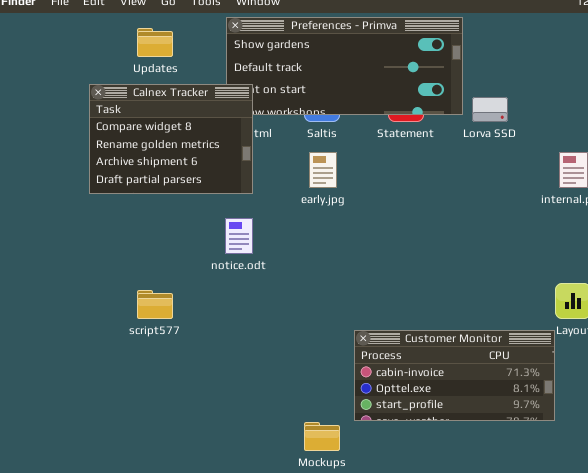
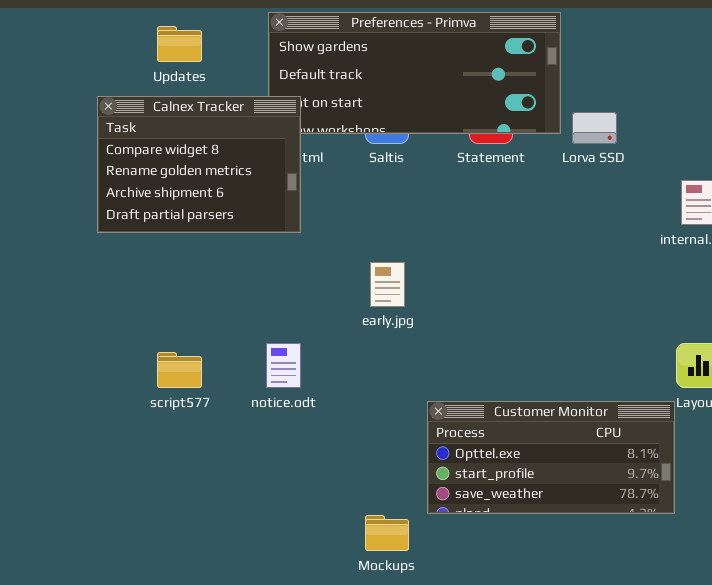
early.jpg: [309,152,337,188] -> [370,262,405,307], moved
notice.odt: [225,218,253,254] -> [266,343,301,388], moved
Customer Monitor: [354,330,555,421] -> [427,401,675,514], scrolled down 1 row

